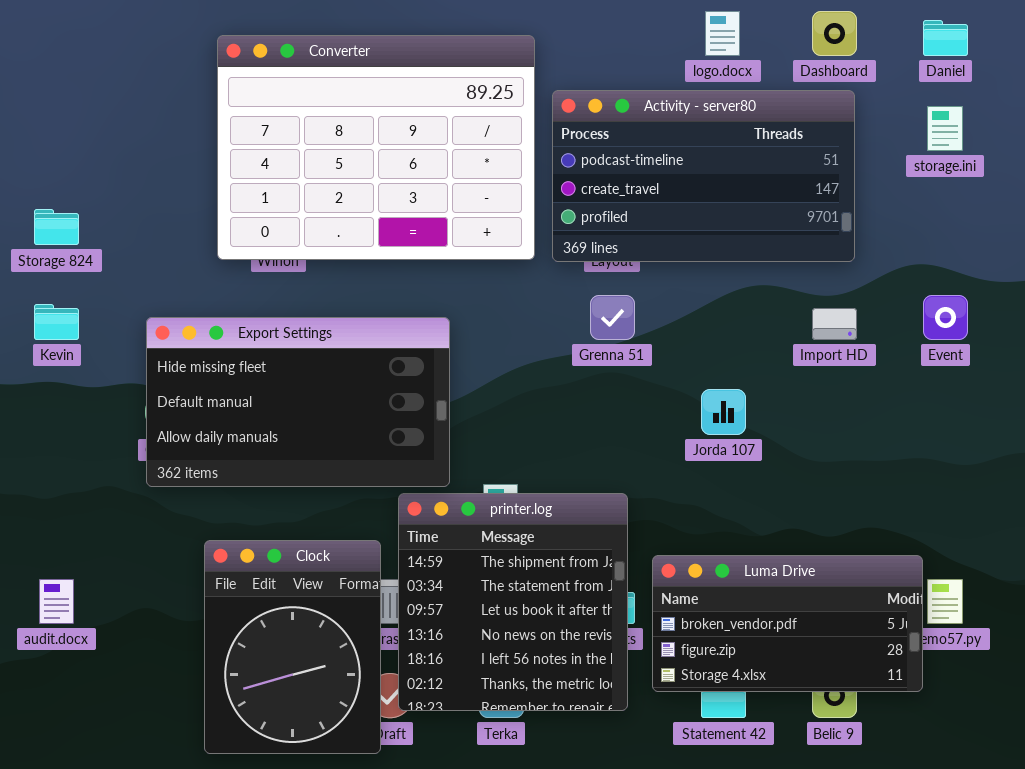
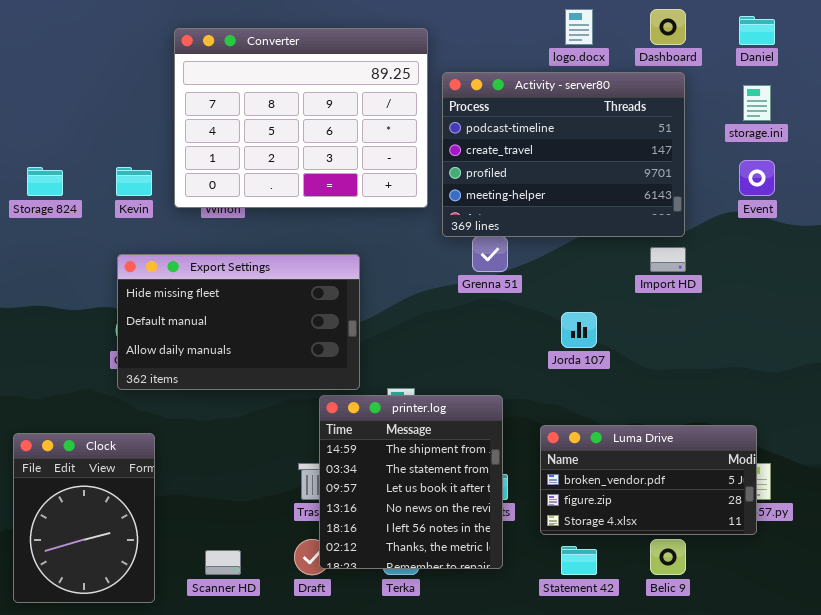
Activity - server80: [552,90,855,262] -> [442,72,685,237], resized
Event: [923,295,968,340] -> [739,160,775,196], moved
Kevin: [34,304,79,340] -> [116,167,152,196], moved
Clock: [204,540,381,754] -> [13,433,155,603], moved
Luma Drive: [652,555,923,692] -> [540,425,757,535], moved

